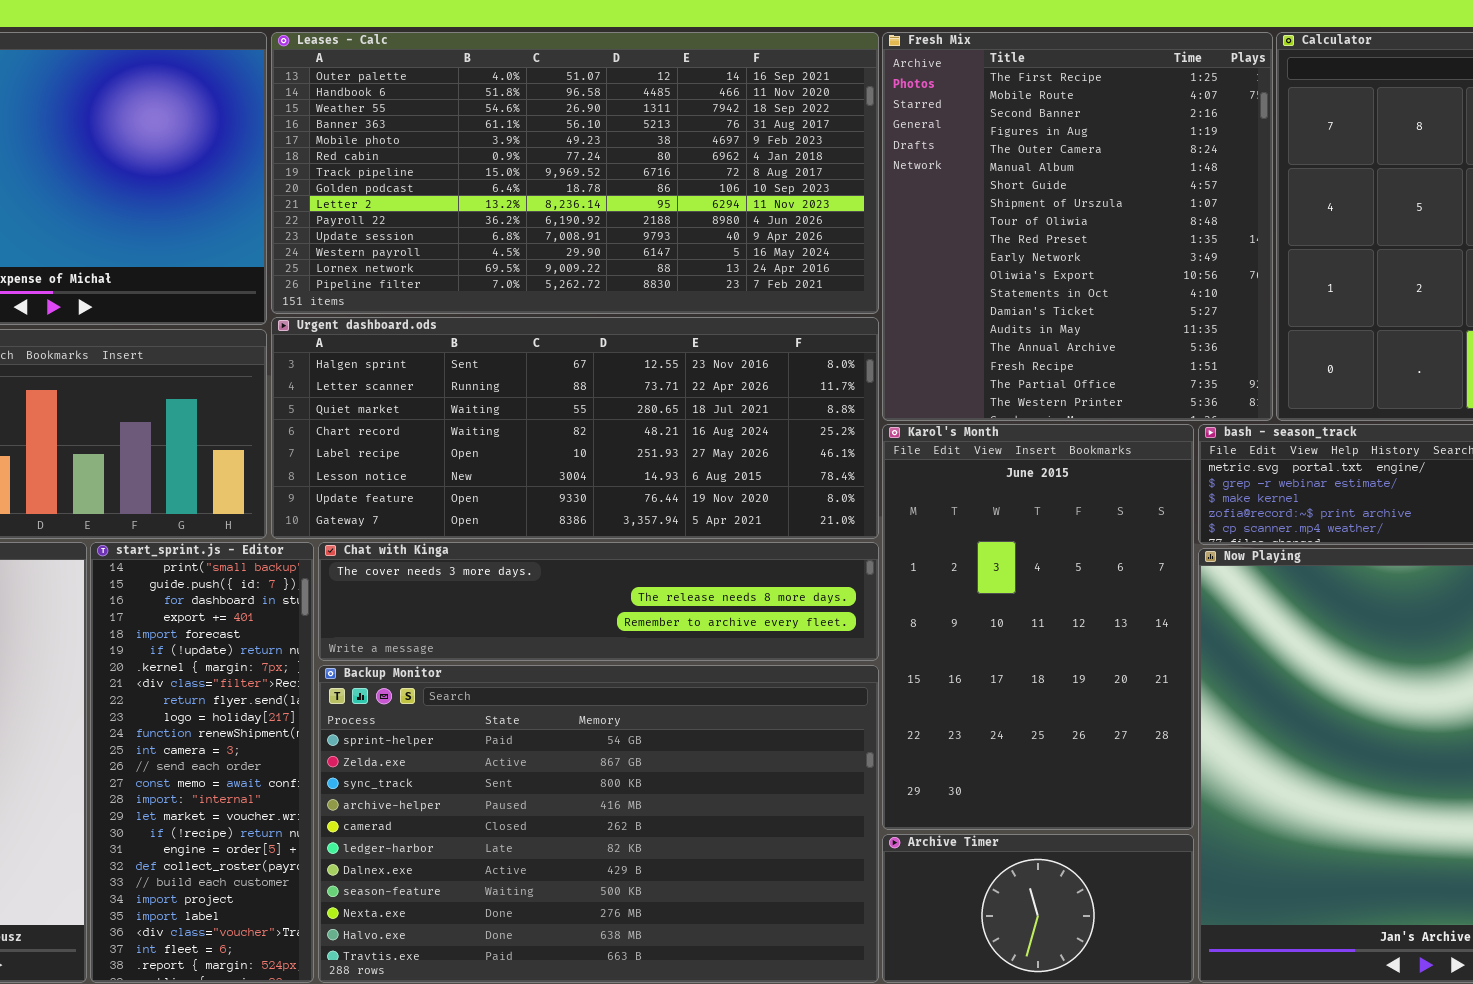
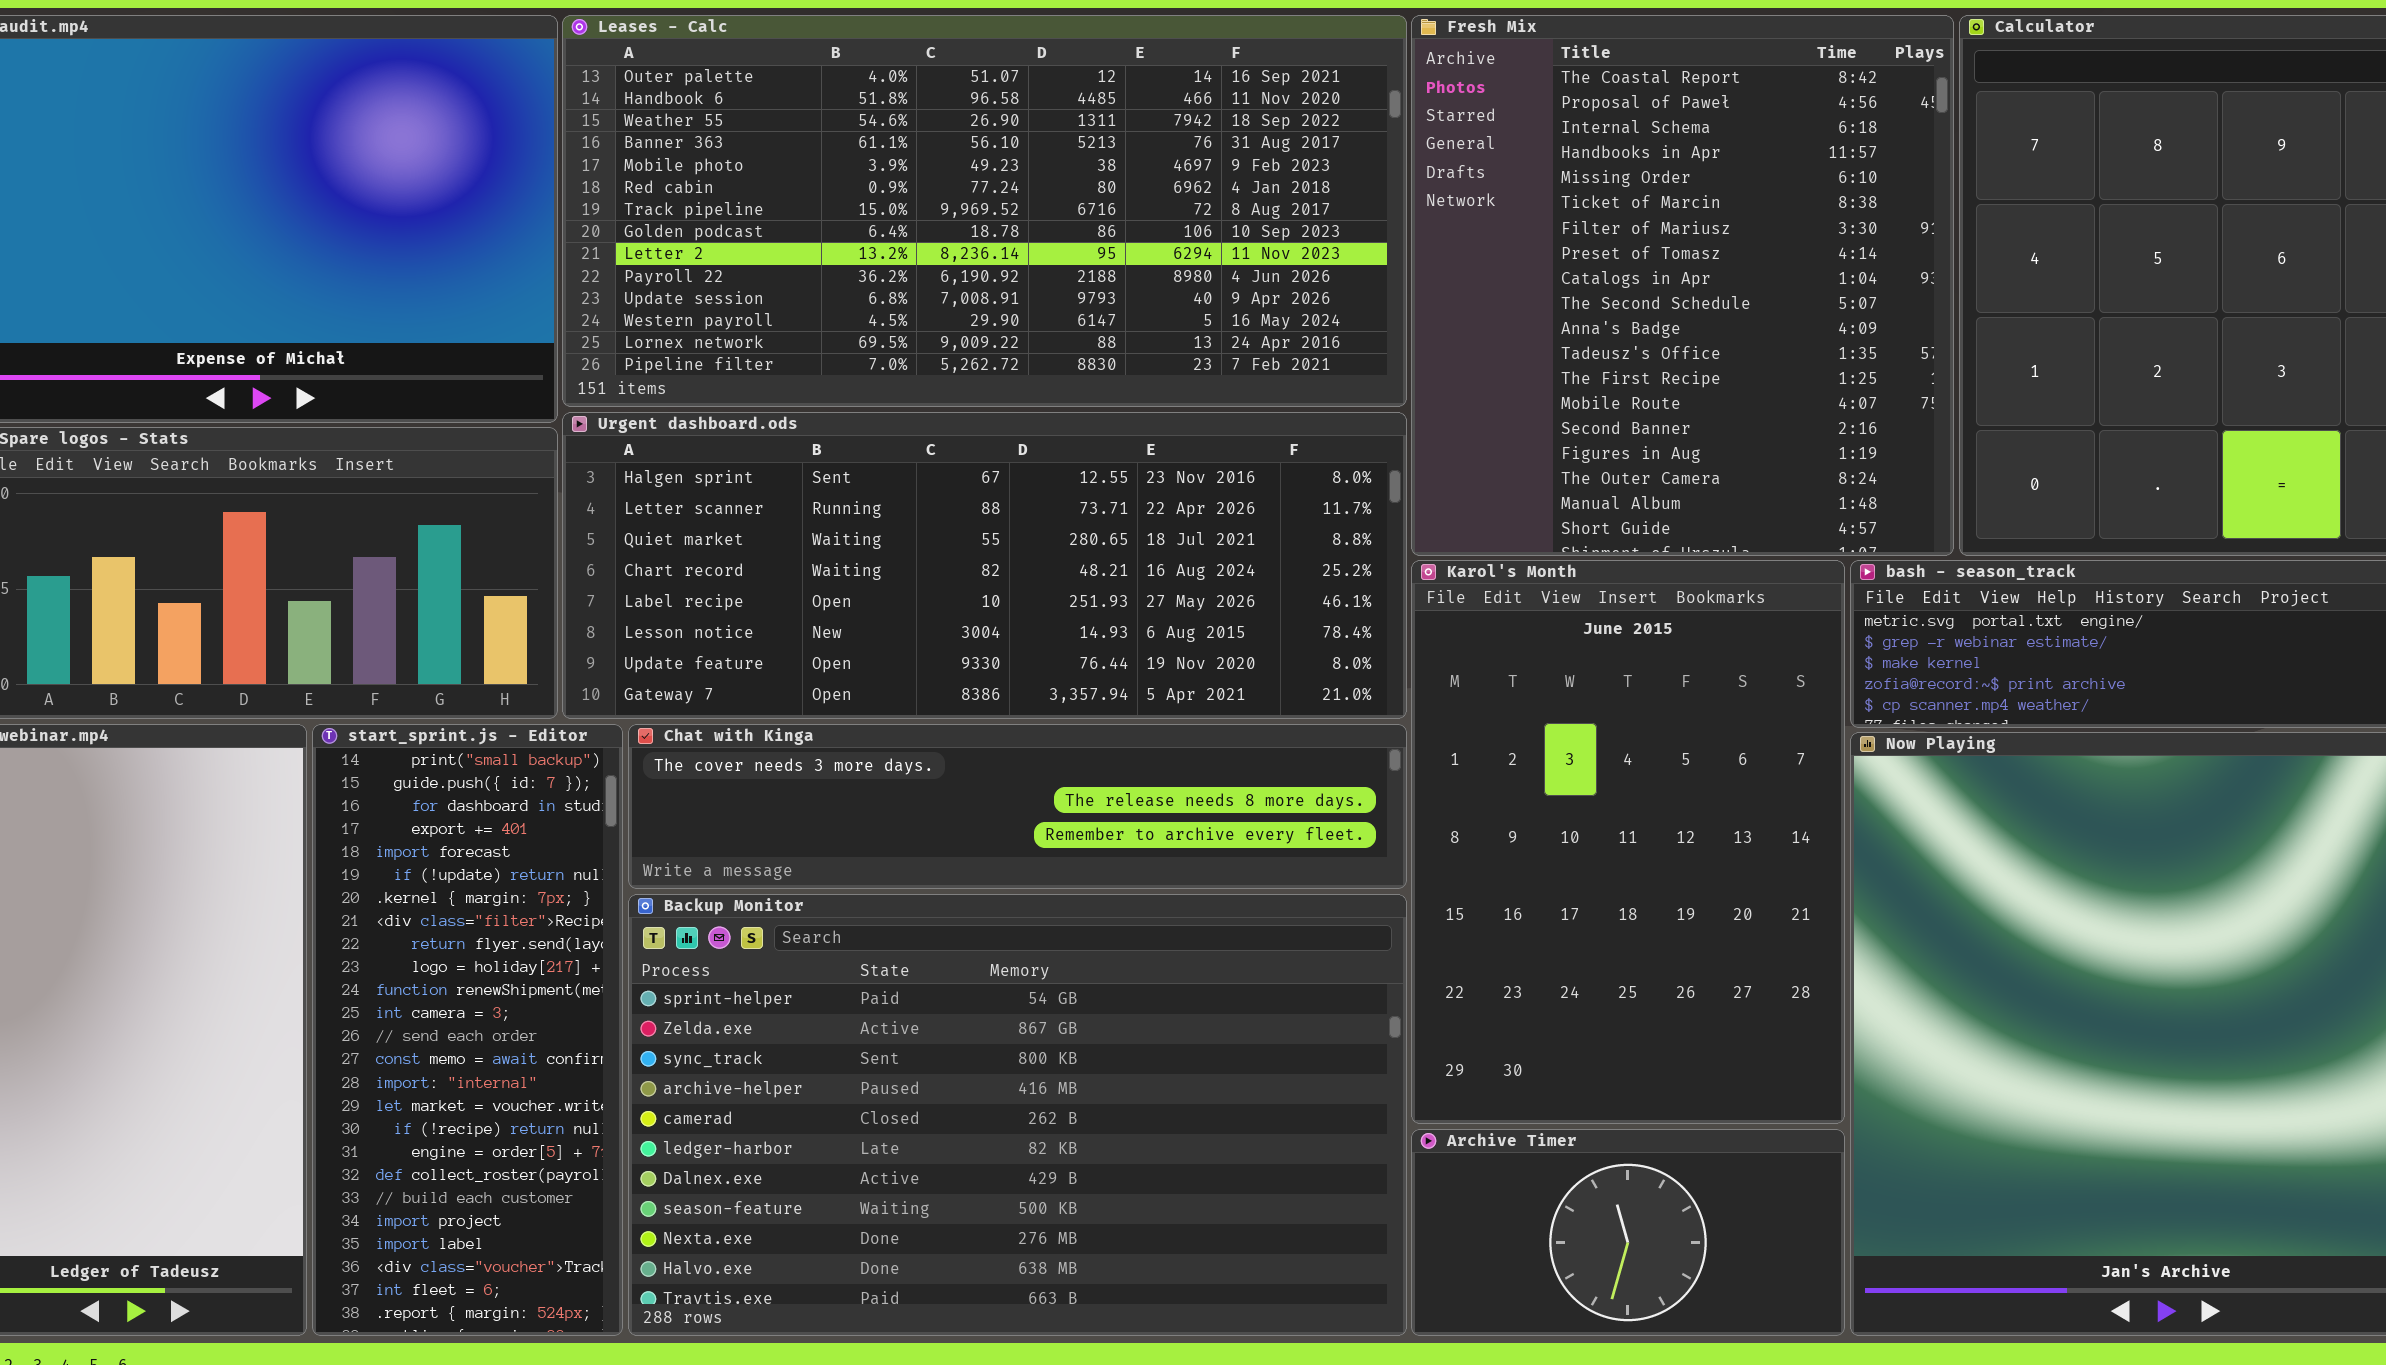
Fresh Mix: [882,32,1273,421] -> [1411,15,1954,556], scrolled up 12 rows

